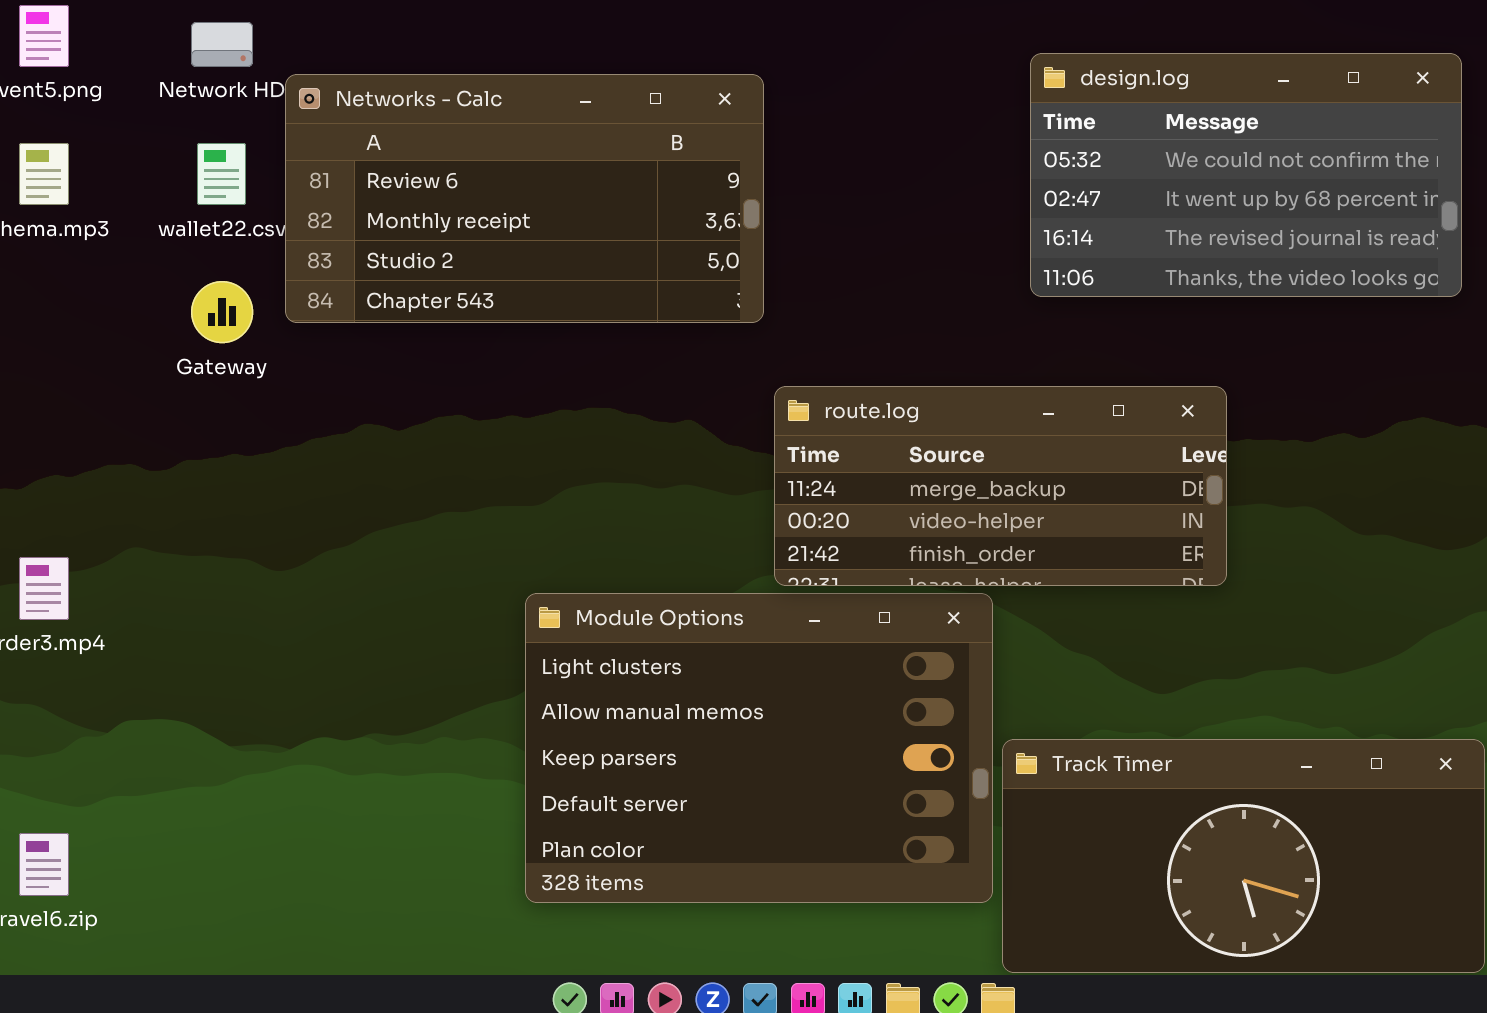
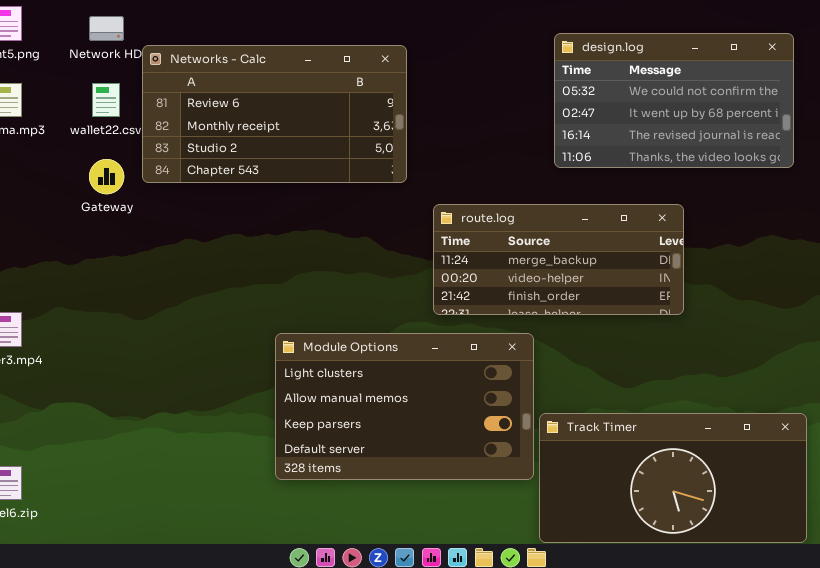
route.log: [774,386,1227,586] -> [433,204,684,315], moved
Module Options: [525,593,993,903] -> [275,333,534,480], resized

